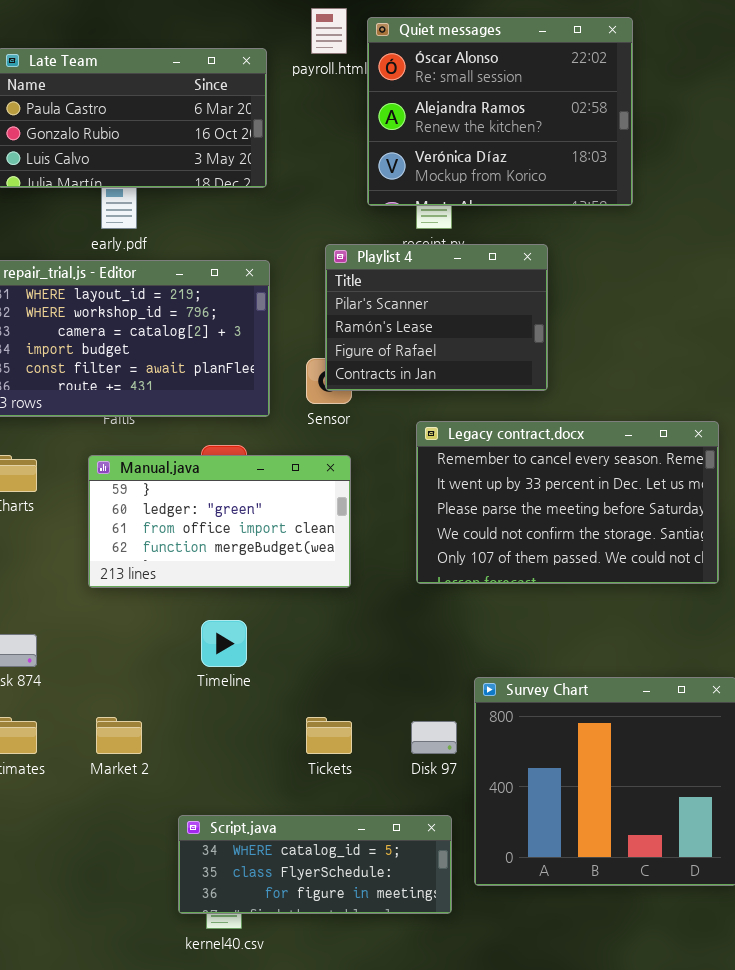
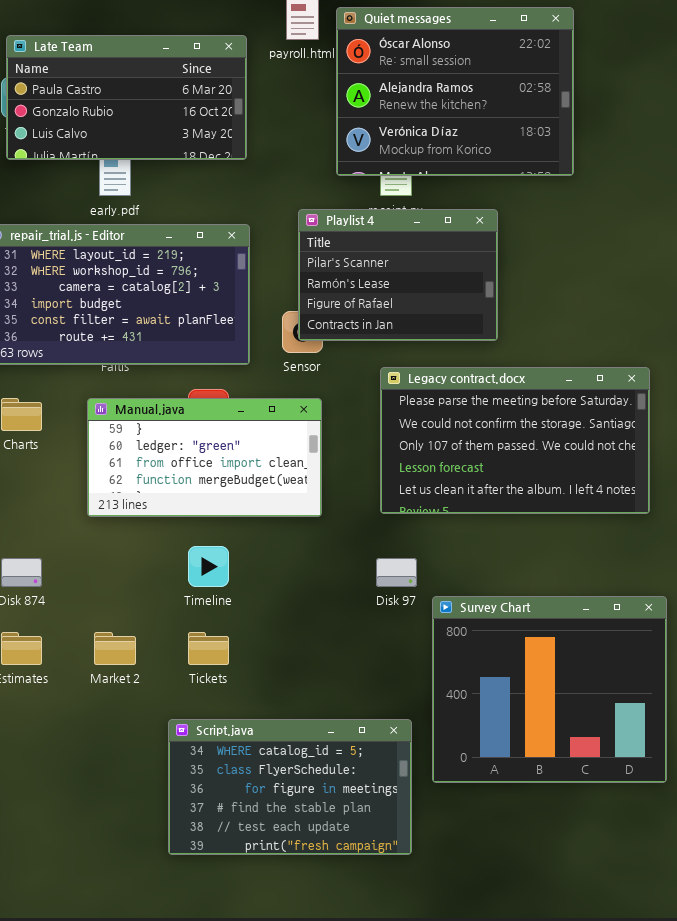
Legacy contract.docx: [416,421,719,584] -> [380,367,650,514], scrolled down 2 rows
Tickets: [306,717,352,754] -> [188,632,229,665], moved
Disk 97: [411,721,457,754] -> [376,558,417,587], moved
Script.java: [178,815,452,914] -> [168,719,412,855], resized

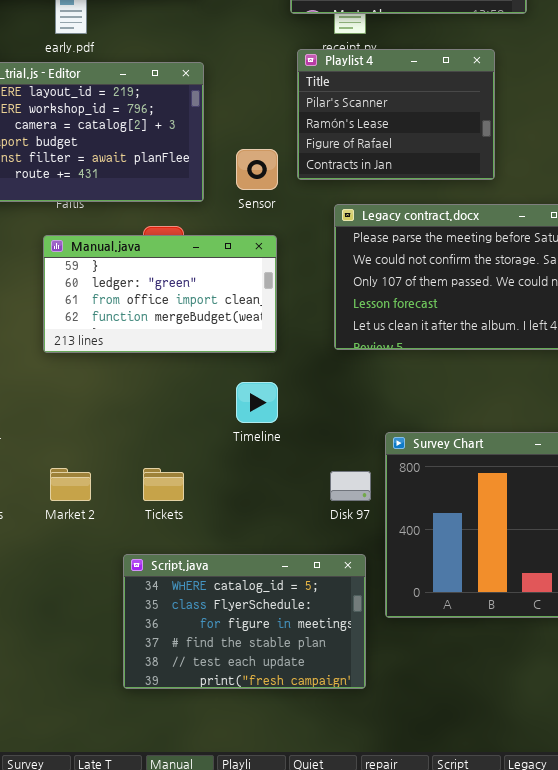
Playlist 4: [298,209,498,341] -> [297,49,495,180], moved
Timeline: [188,546,229,587] -> [236,382,278,423], moved
Disk 97: [376,558,417,587] -> [330,471,371,501], moved

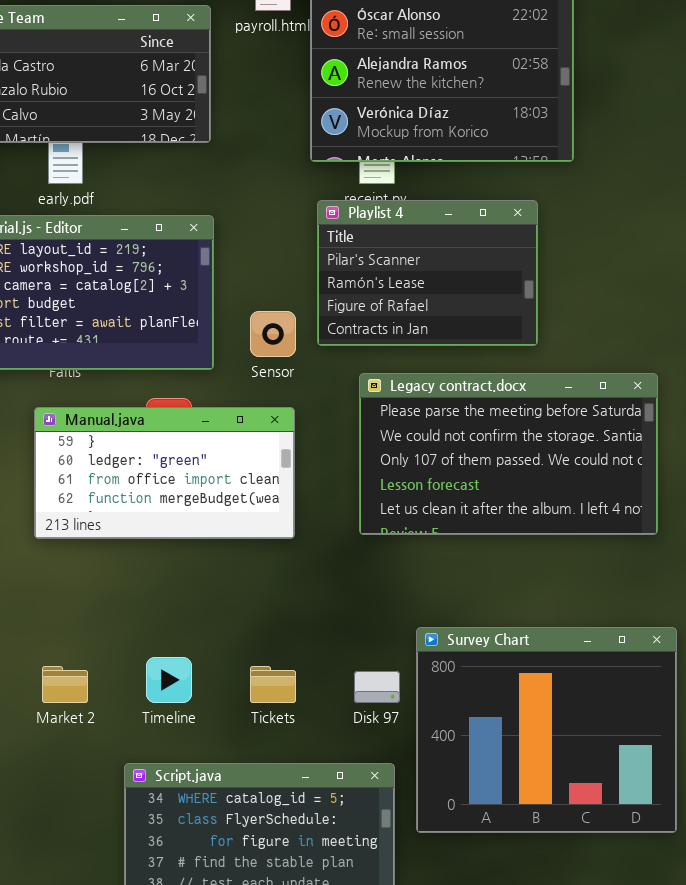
Timeline: [236,382,278,423] -> [146,657,192,703], moved
Tickets: [143,468,184,501] -> [250,666,296,703], moved

